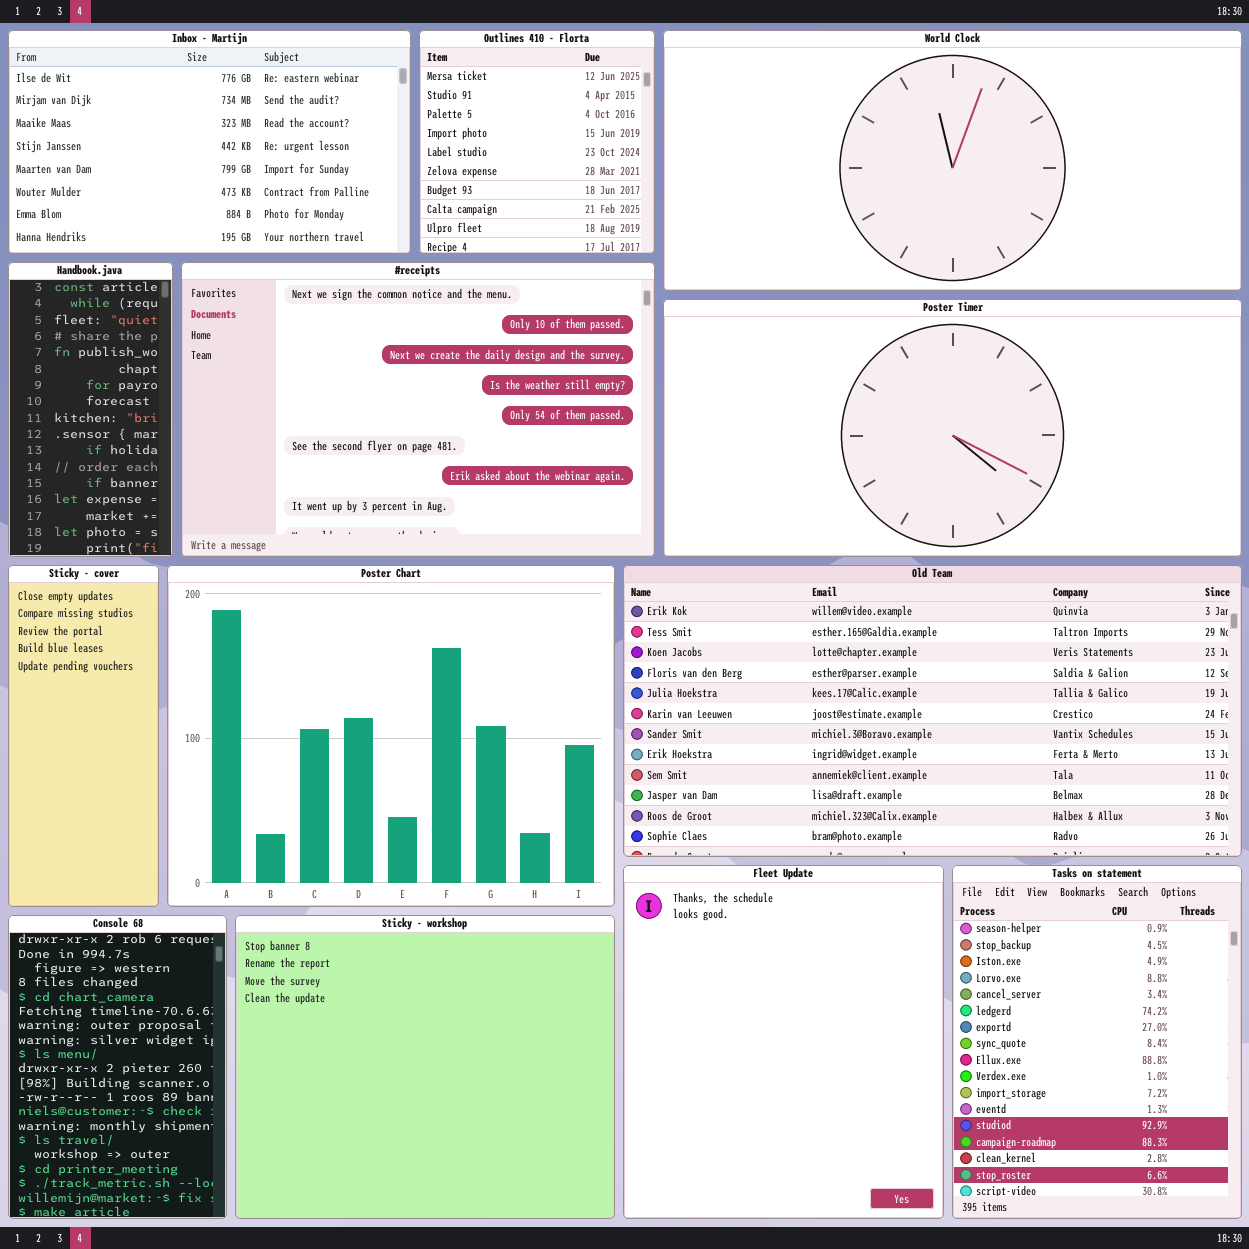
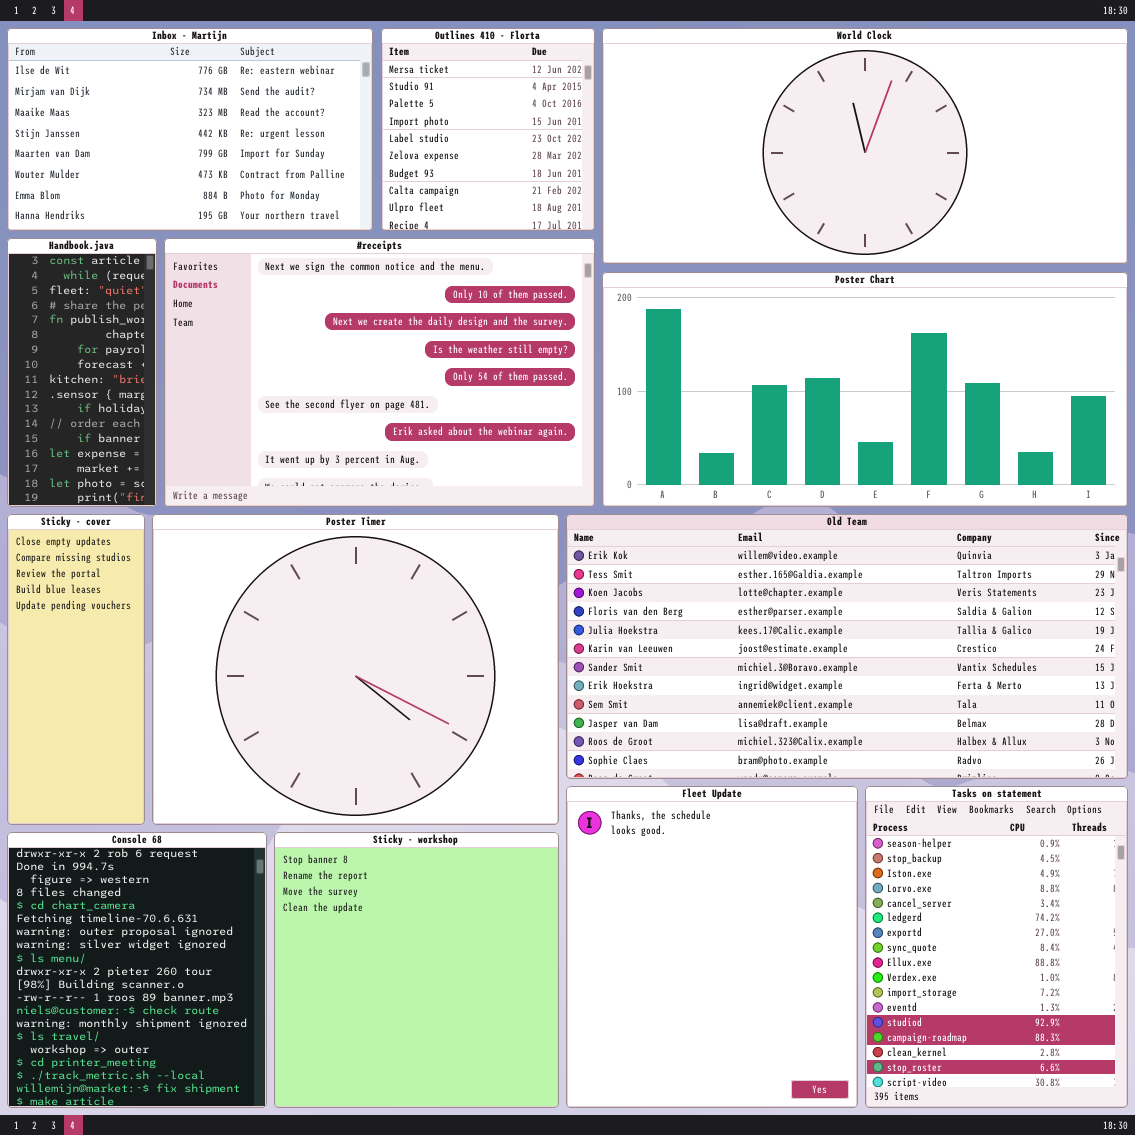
Poster Timer: [663,299,1242,557] -> [152,514,559,825], moved, resized
Poster Chart: [167,565,615,907] -> [602,272,1128,507], moved, resized
Console 68: [8,915,227,1219] -> [7,832,267,1108], resized
Sticky - workshop: [235,915,615,1219] -> [274,832,559,1108], resized

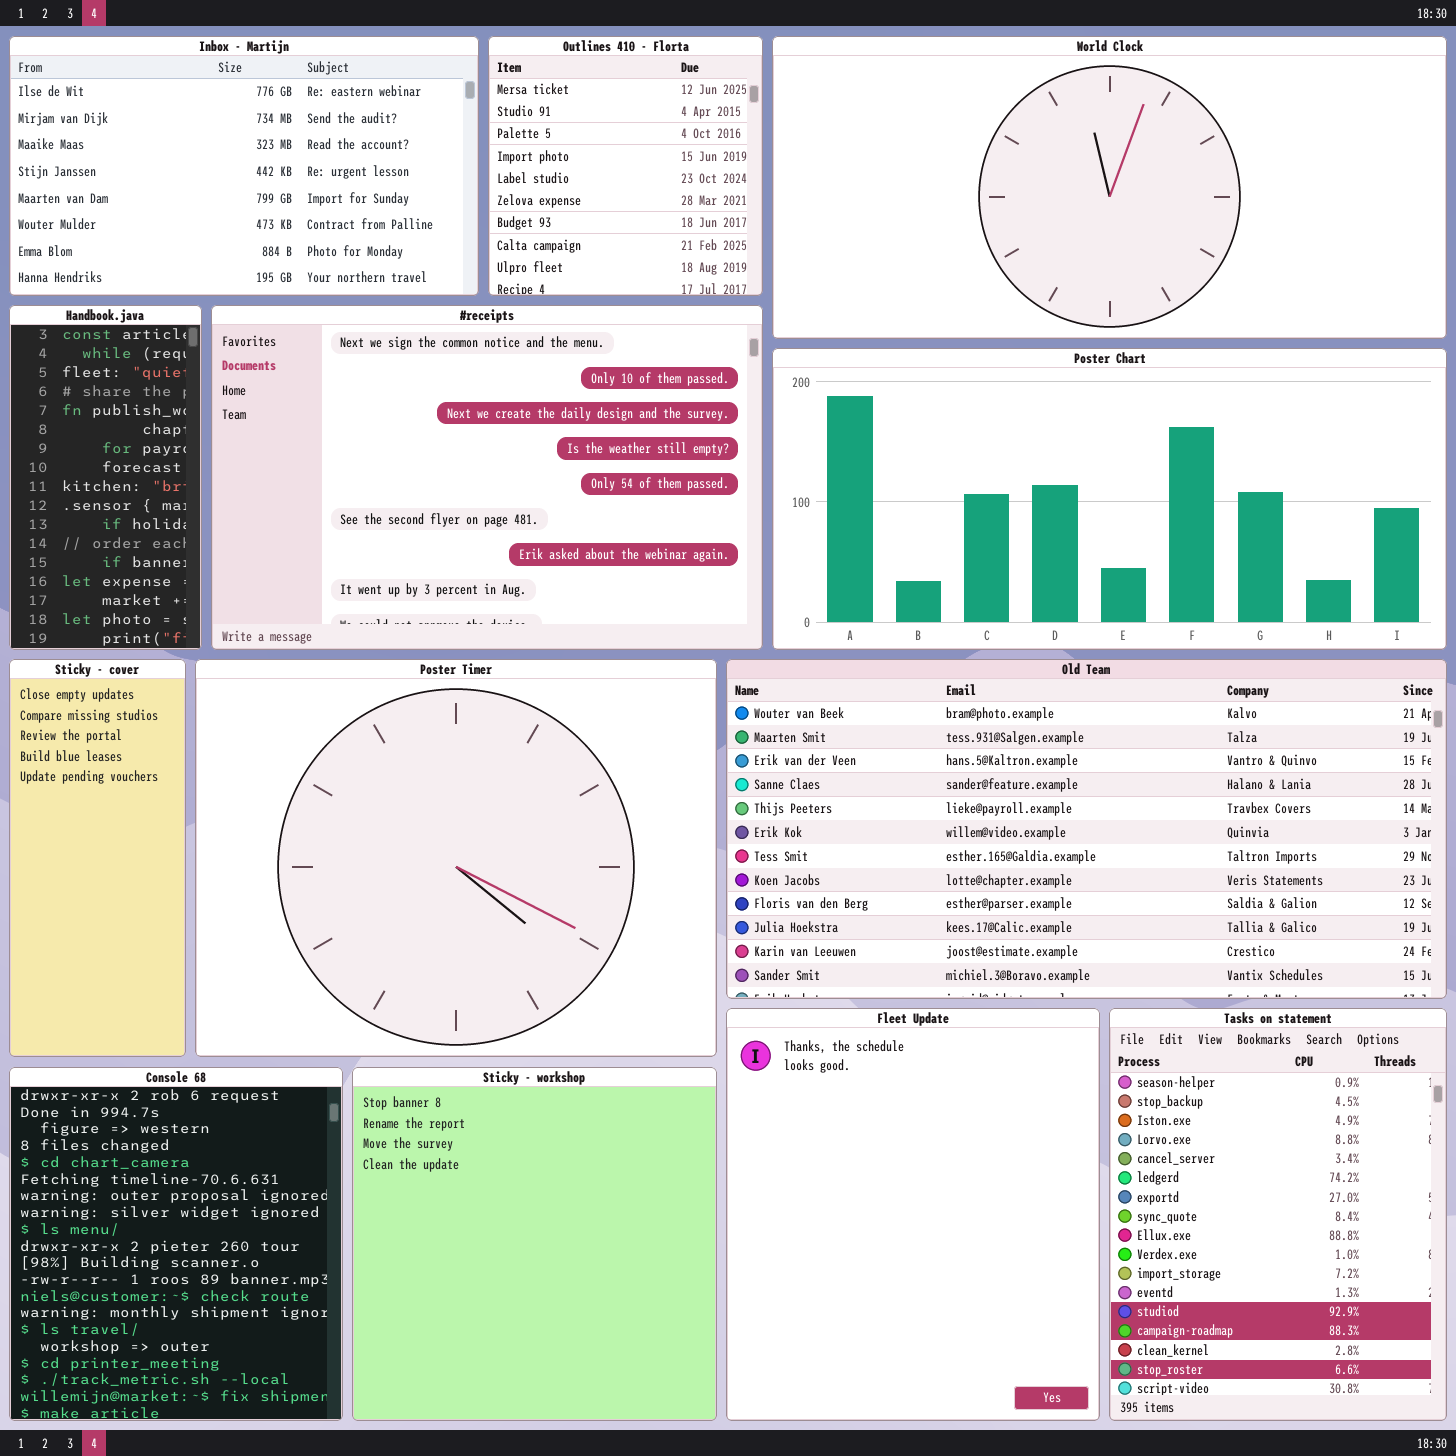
Old Team: [566,514,1128,779] -> [726,659,1447,999], scrolled up 5 rows

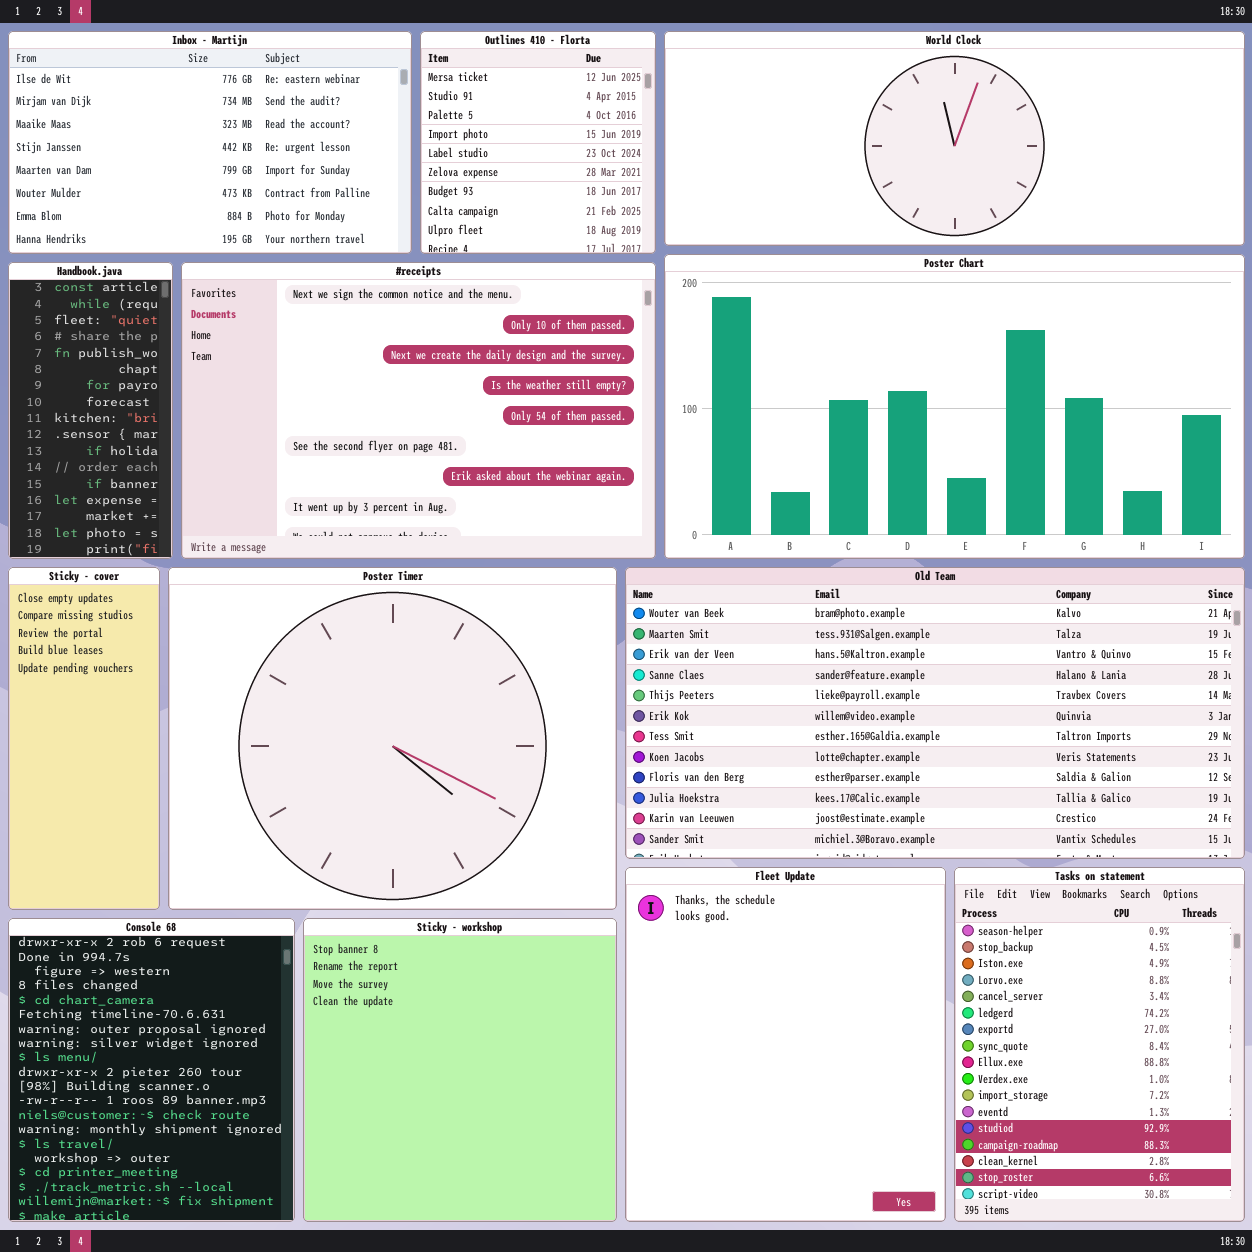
World Clock: [772,36,1447,339] -> [664,31,1245,246], resized
Poster Chart: [772,348,1447,650] -> [664,254,1245,559], resized

